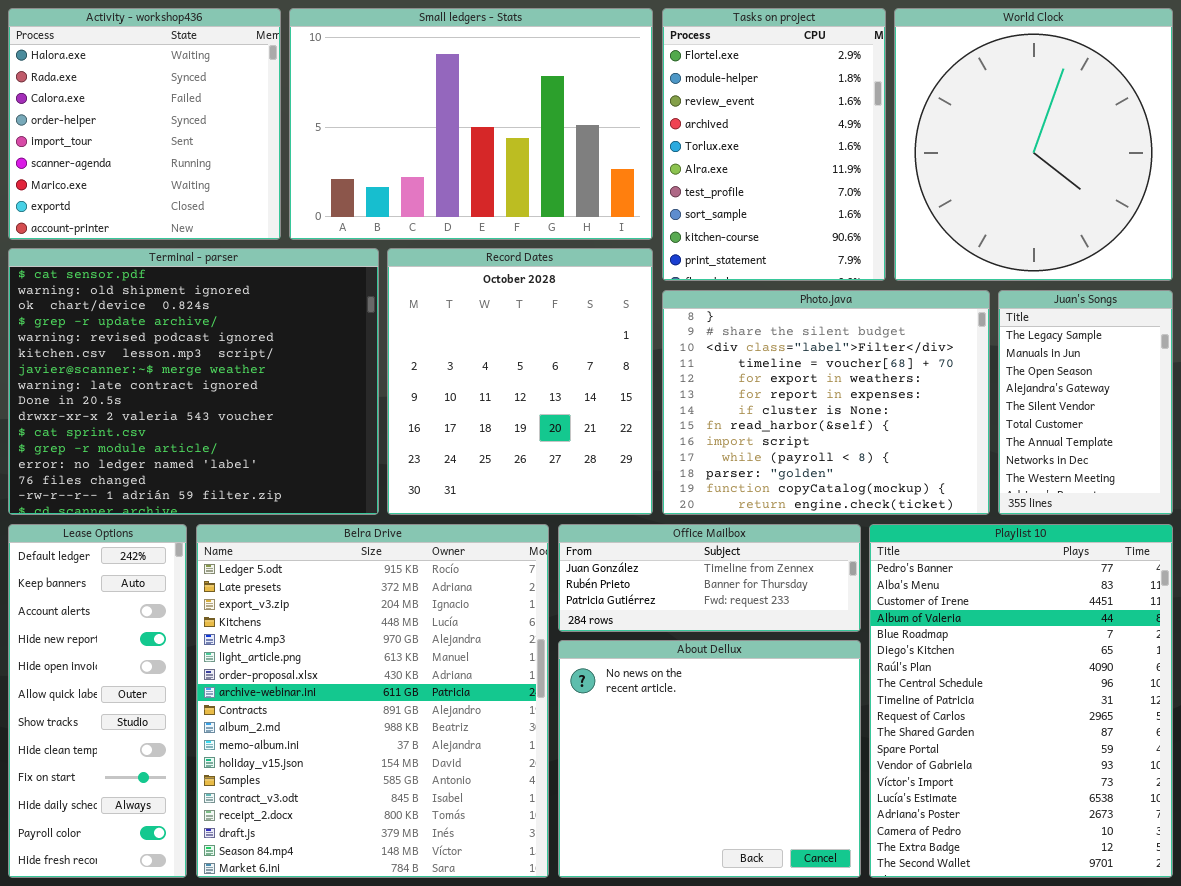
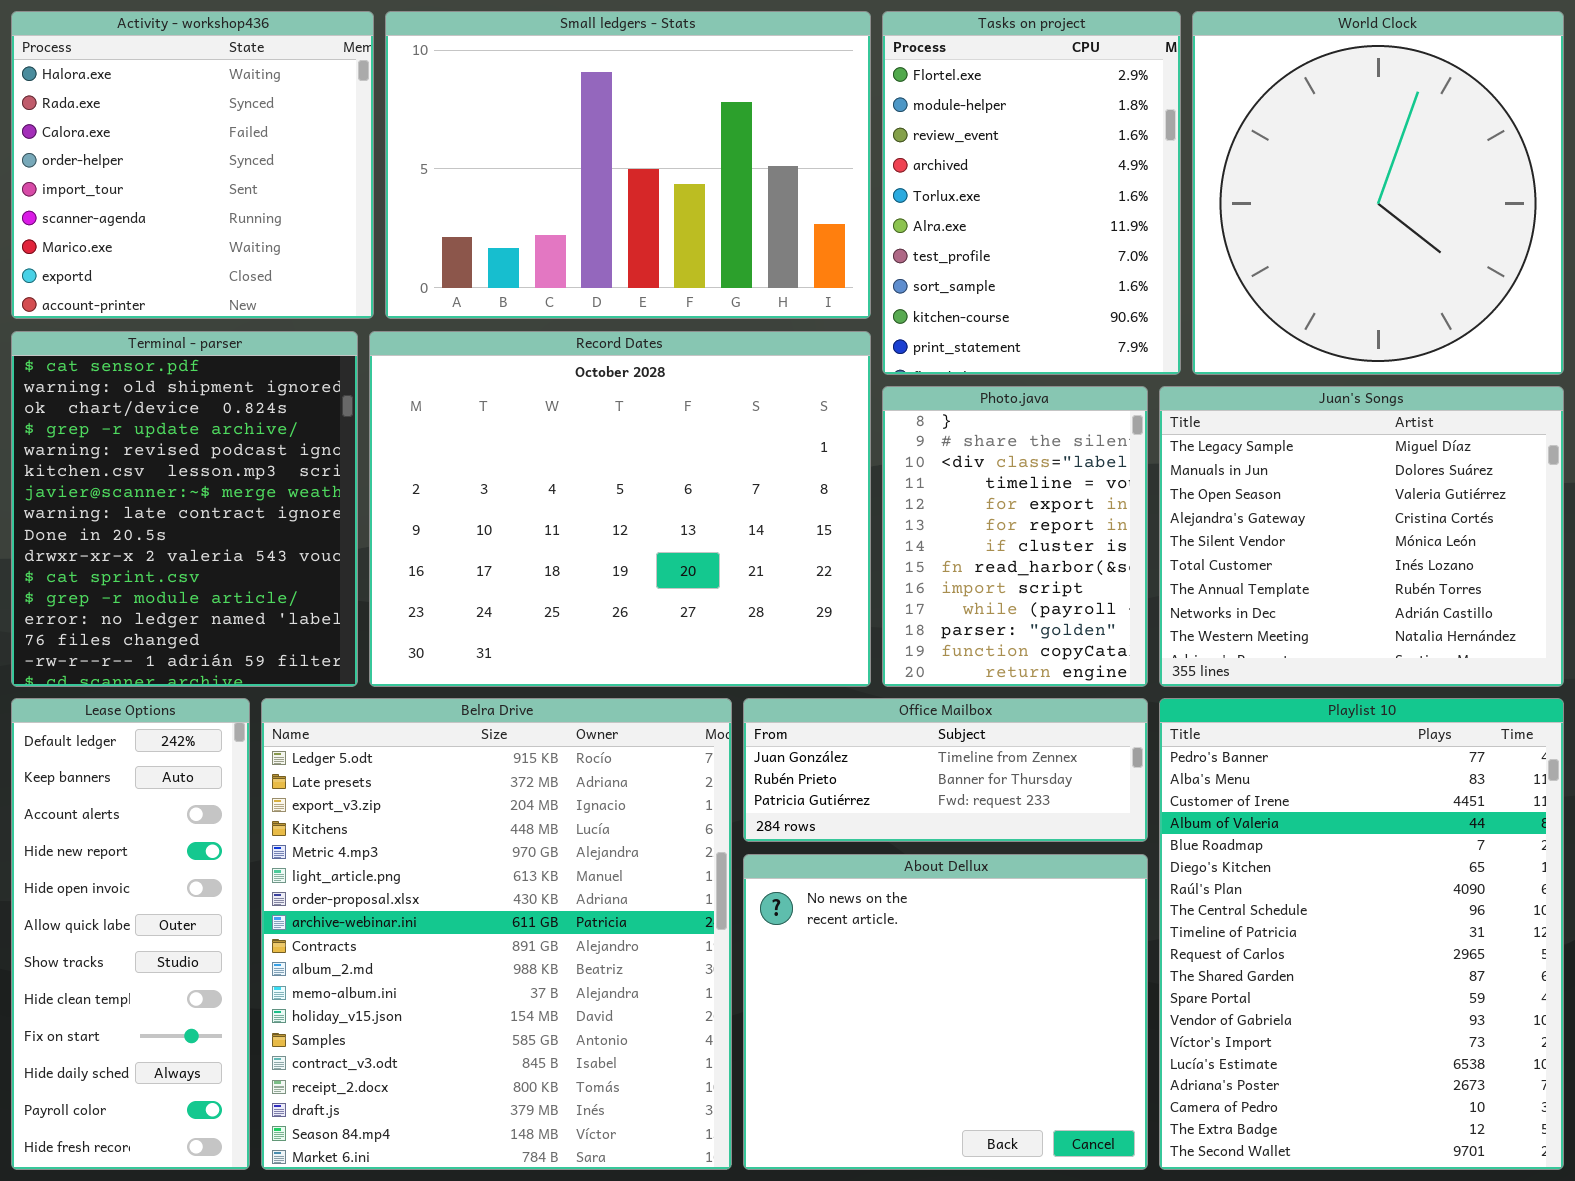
Terminal - parser: [8,248,379,515] -> [11,331,358,687], resized
Record Dates: [387,248,653,515] -> [369,331,871,687], resized
Photo.java: [662,290,990,515] -> [882,386,1148,687], resized
Juan's Songs: [998,290,1173,515] -> [1159,386,1564,687], resized

